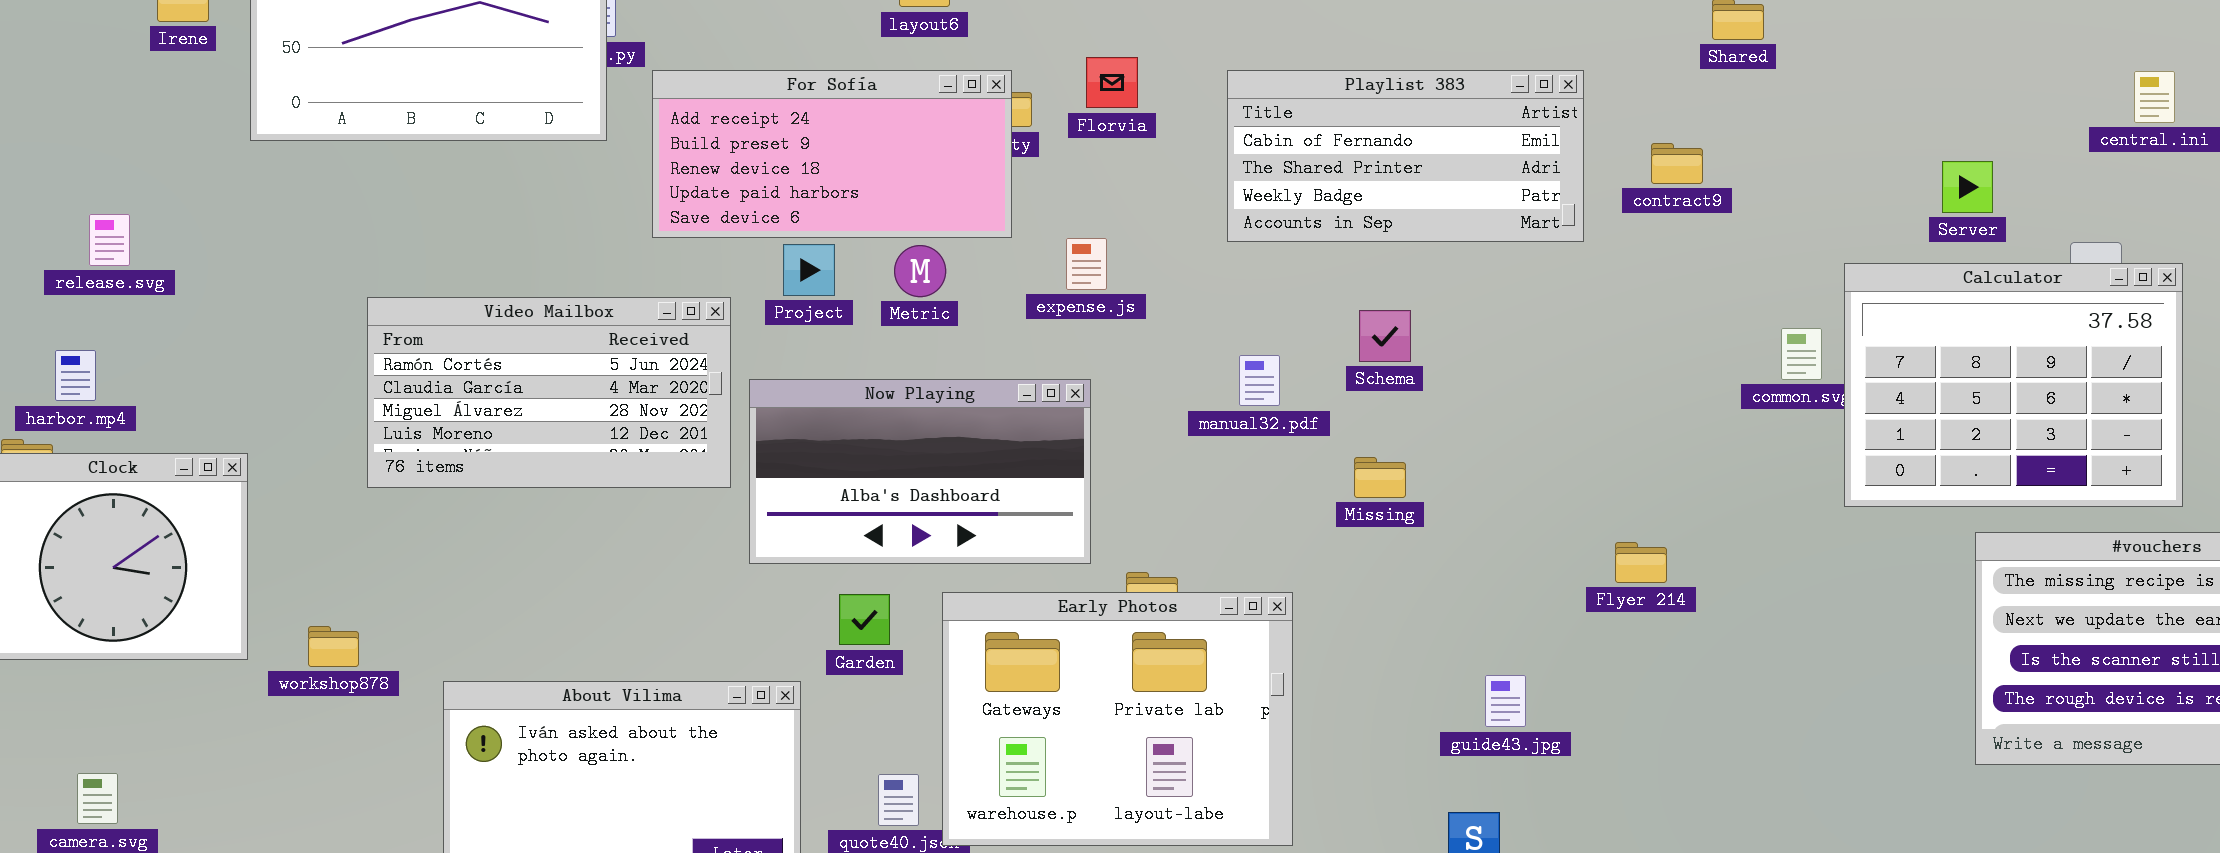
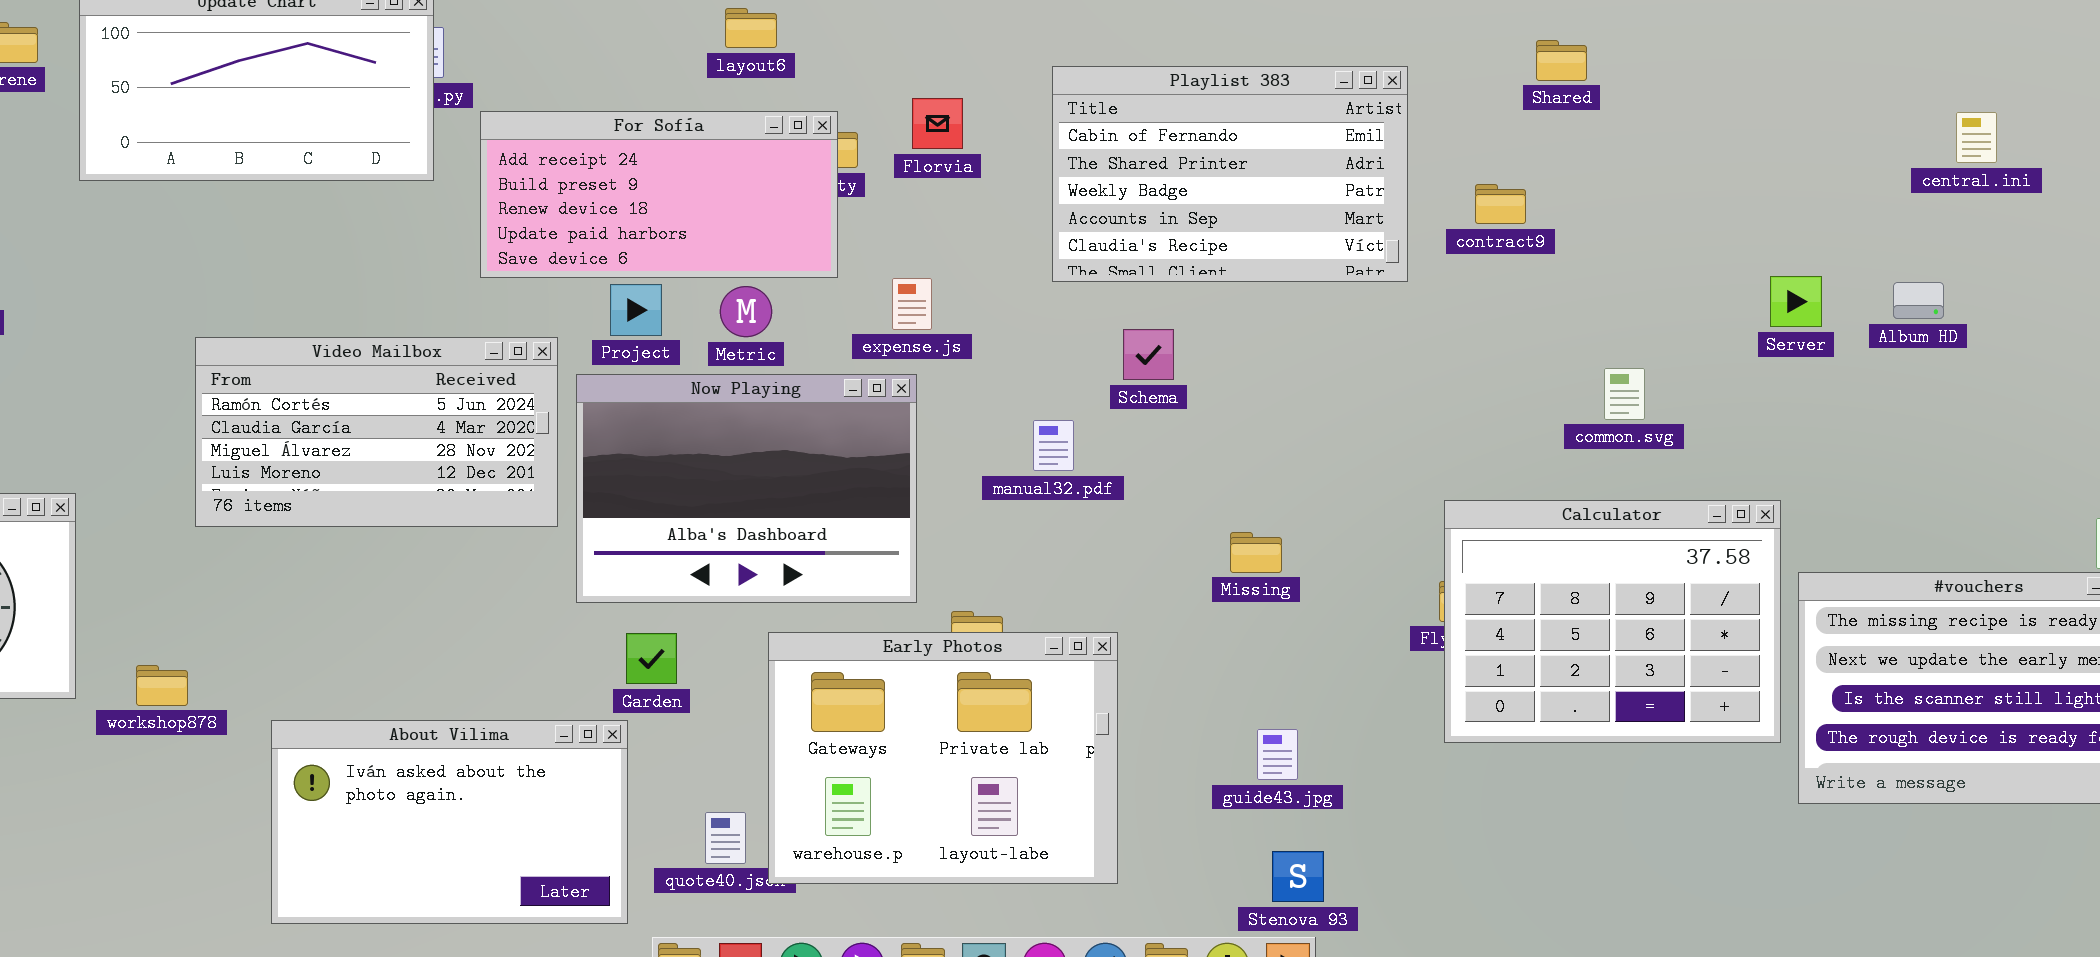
Playlist 383: [1227,70,1584,242] -> [1052,66,1408,282], resized
Server: [1942,161,1993,213] -> [1770,276,1822,327], moved
Calculator: [1844,263,2183,507] -> [1444,500,1781,743], moved
Schema: [1359,310,1411,362] -> [1123,329,1174,380], moved
manual32.pdf: [1239,355,1280,406] -> [1033,420,1074,471], moved
Now Playing: [749,379,1091,564] -> [576,374,917,603], resized
Missing: [1354,457,1406,498] -> [1230,532,1282,573], moved
Garden: [839,594,890,645] -> [626,633,677,684], moved
guide43.jpg: [1485,675,1526,727] -> [1257,729,1298,780], moved

